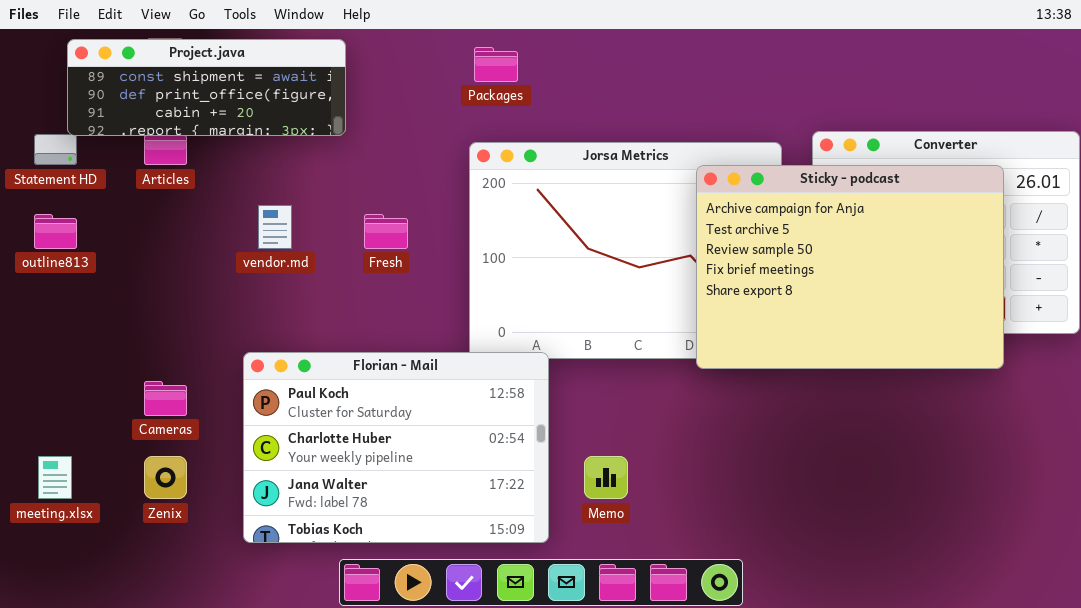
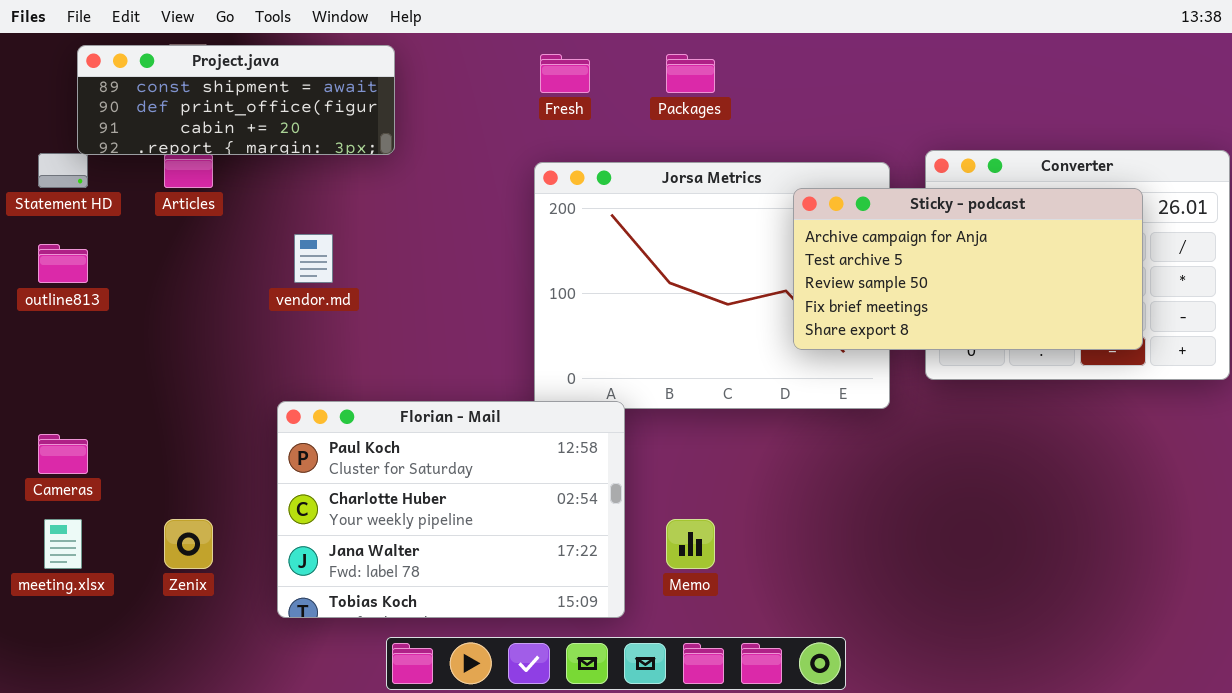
Packages: [474,47,518,82] -> [666,54,715,93], moved
Sticky - podcast: [696,165,1004,369] -> [793,188,1143,350], resized
Fresh: [364,214,408,249] -> [540,54,590,93], moved
Cameras: [144,381,187,416] -> [38,434,88,474], moved

